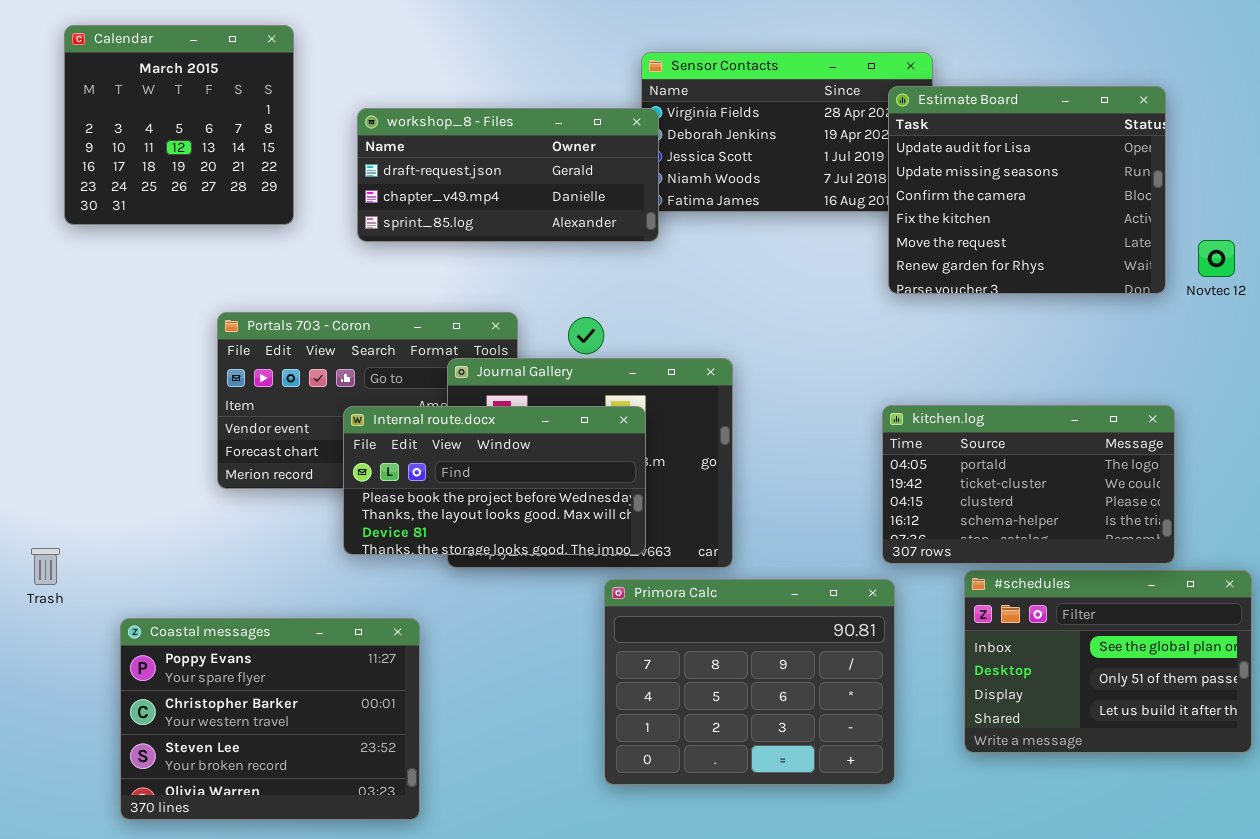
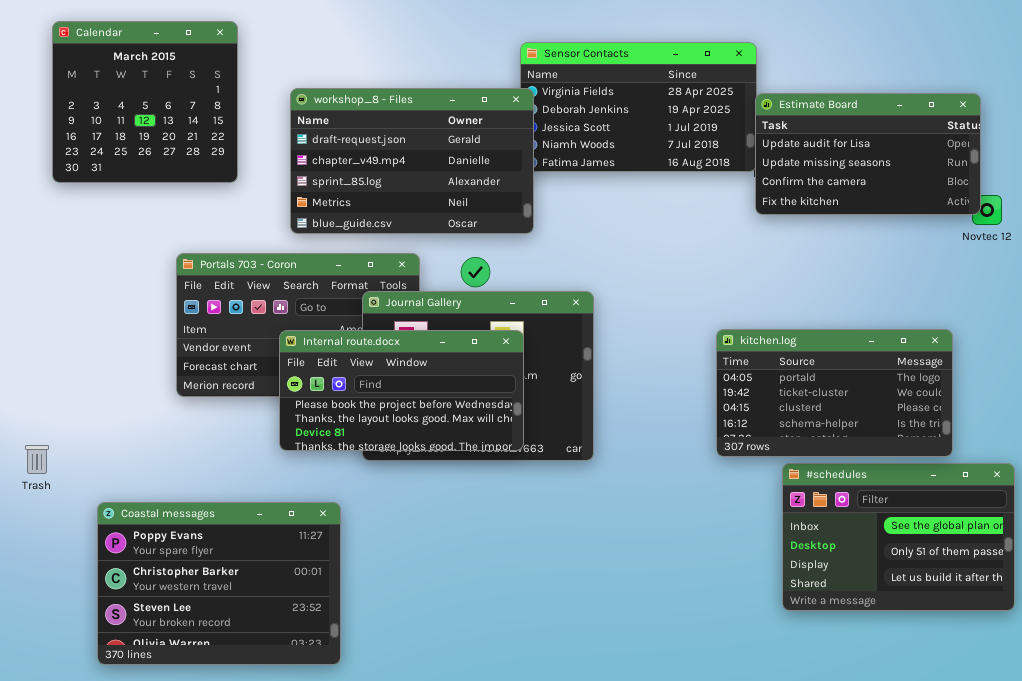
Estimate Board: [888,86,1166,294] -> [755,93,981,215], moved, resized
workshop_8 - Files: [357,108,659,242] -> [290,88,534,234], resized
Primora Calc: [604,579,895,785] -> none, closed

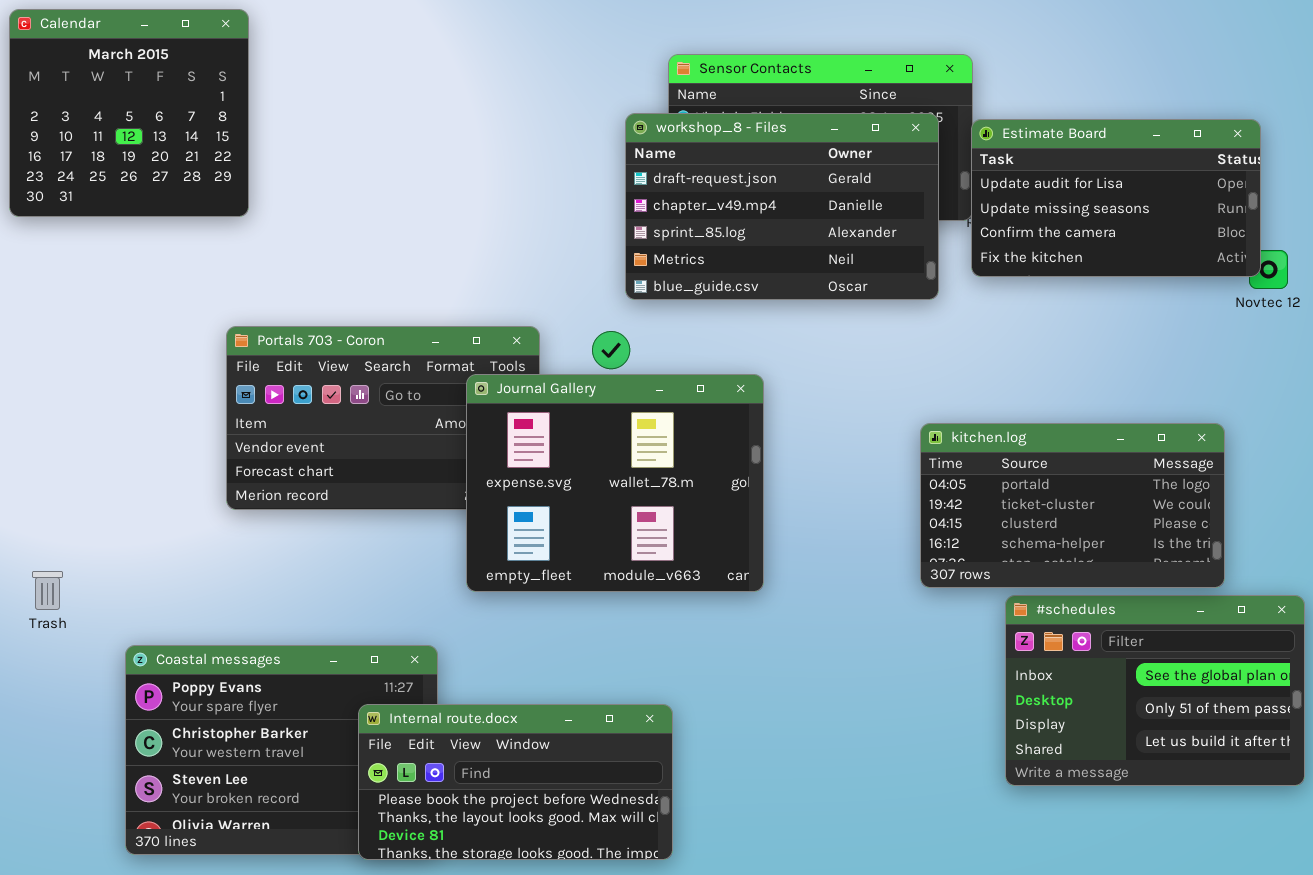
Calendar: [52,21,238,183] -> [9,9,249,217], moved
workshop_8 - Files: [290,88,534,234] -> [625,113,939,300], moved
Internal route.docx: [279,330,524,451] -> [358,704,673,860], moved

